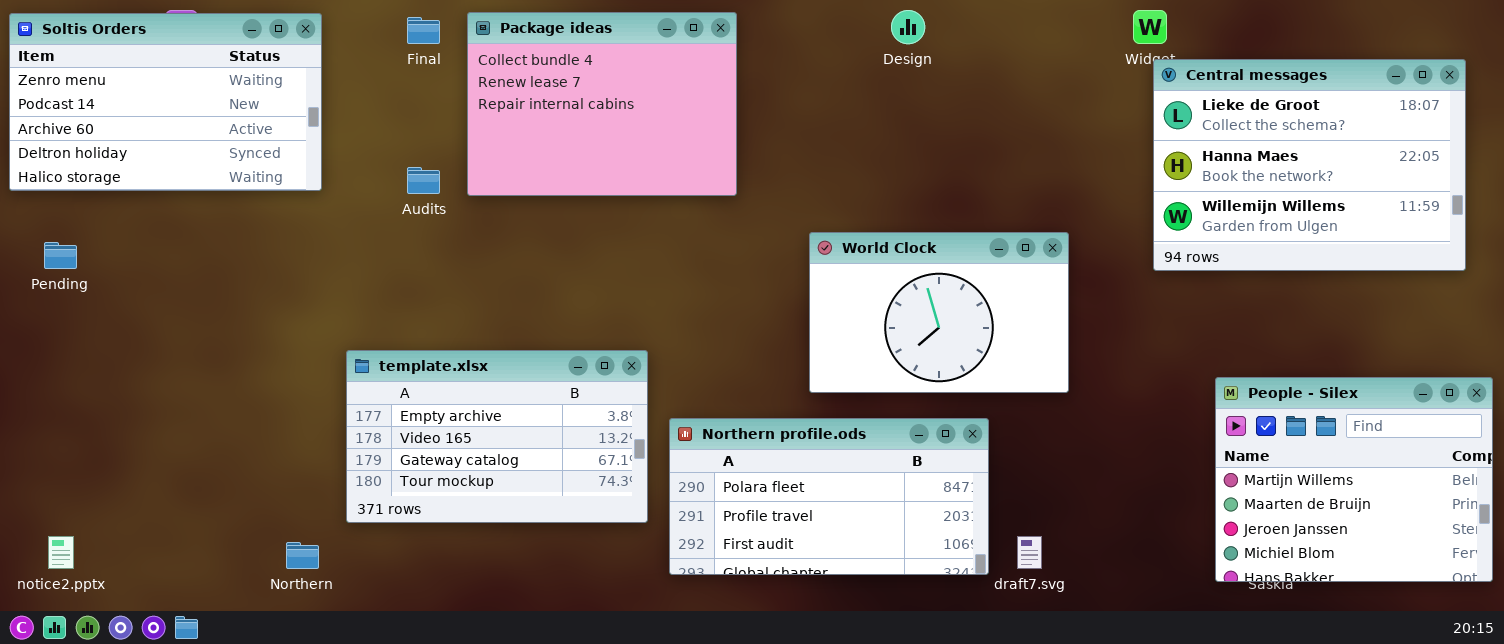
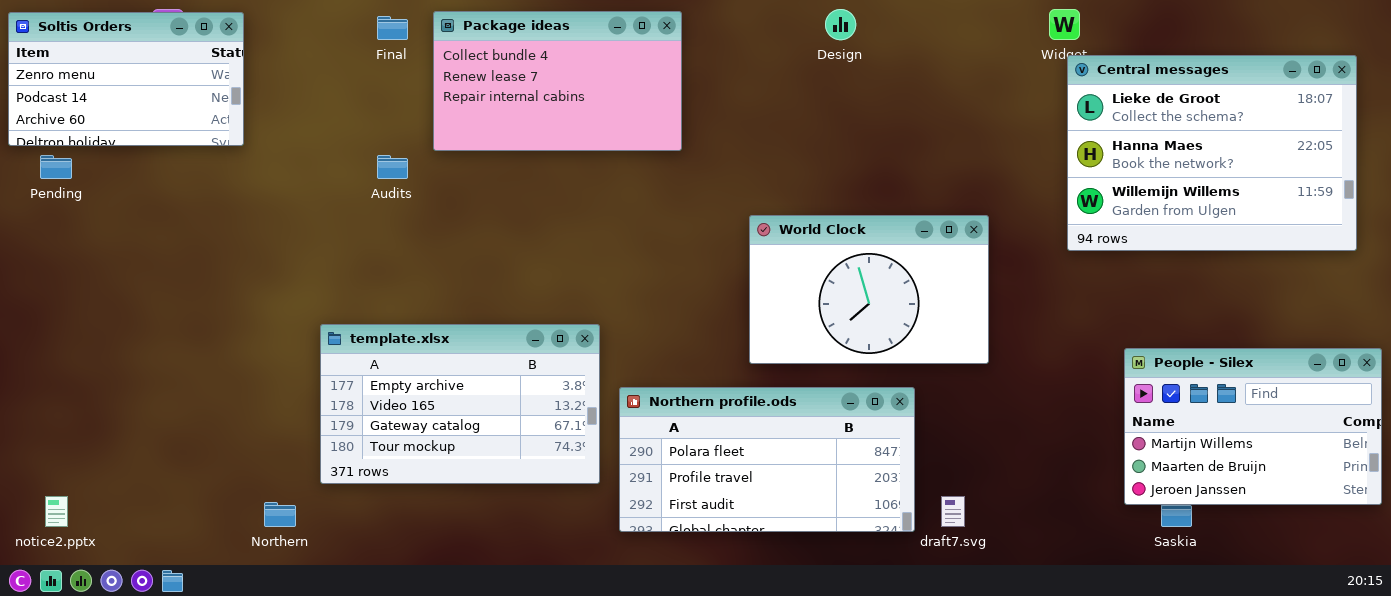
Package ideas: [467,12,737,196] -> [433,11,682,151], resized
Soltis Orders: [9,13,322,191] -> [8,12,244,146], resized
Pending: [44,242,77,269] -> [40,155,72,179], moved
People - Silex: [1215,377,1493,582] -> [1124,348,1382,505], resized

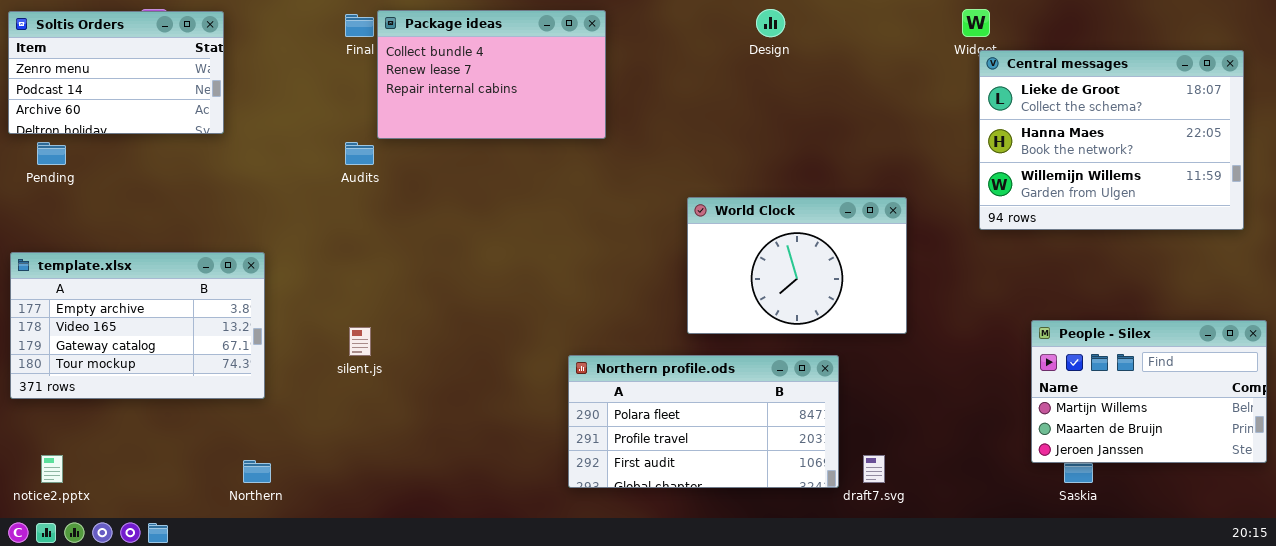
Package ideas: [433,11,682,151] -> [377,10,606,139], moved
template.xlsx: [320,324,600,484] -> [10,252,265,399], moved

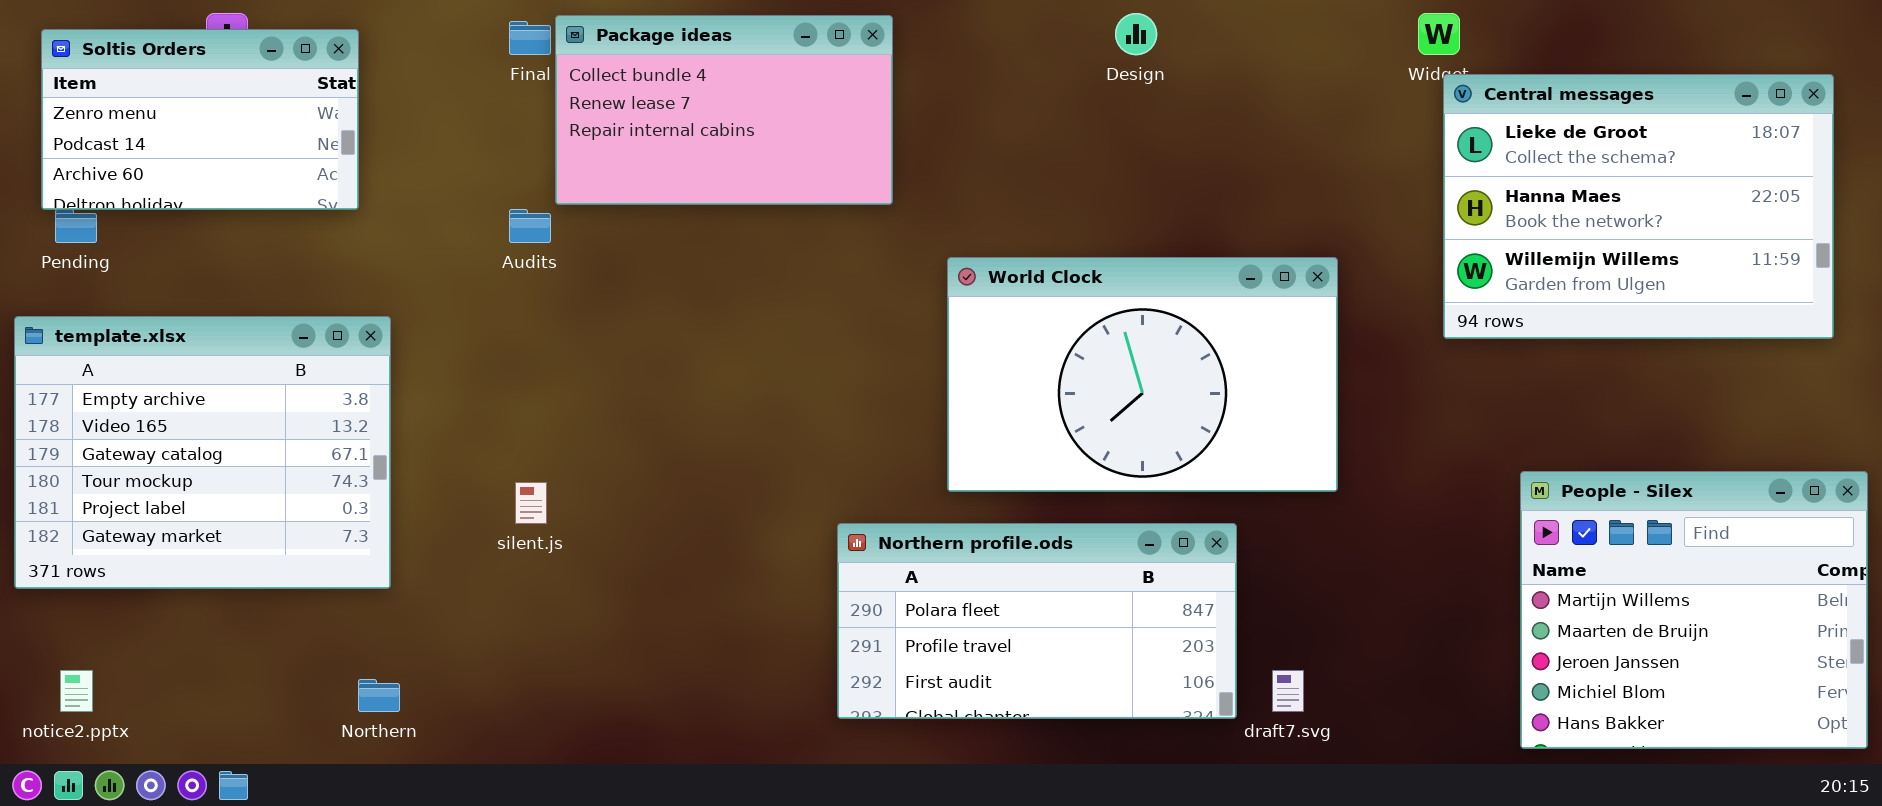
Soltis Orders: [8,11,224,134] -> [41,29,359,210], moved
World Clock: [687,197,907,334] -> [947,257,1338,492], resized
template.xlsx: [10,252,265,399] -> [14,316,391,589], resized
People - Silex: [1031,320,1267,463] -> [1520,471,1868,749], resized

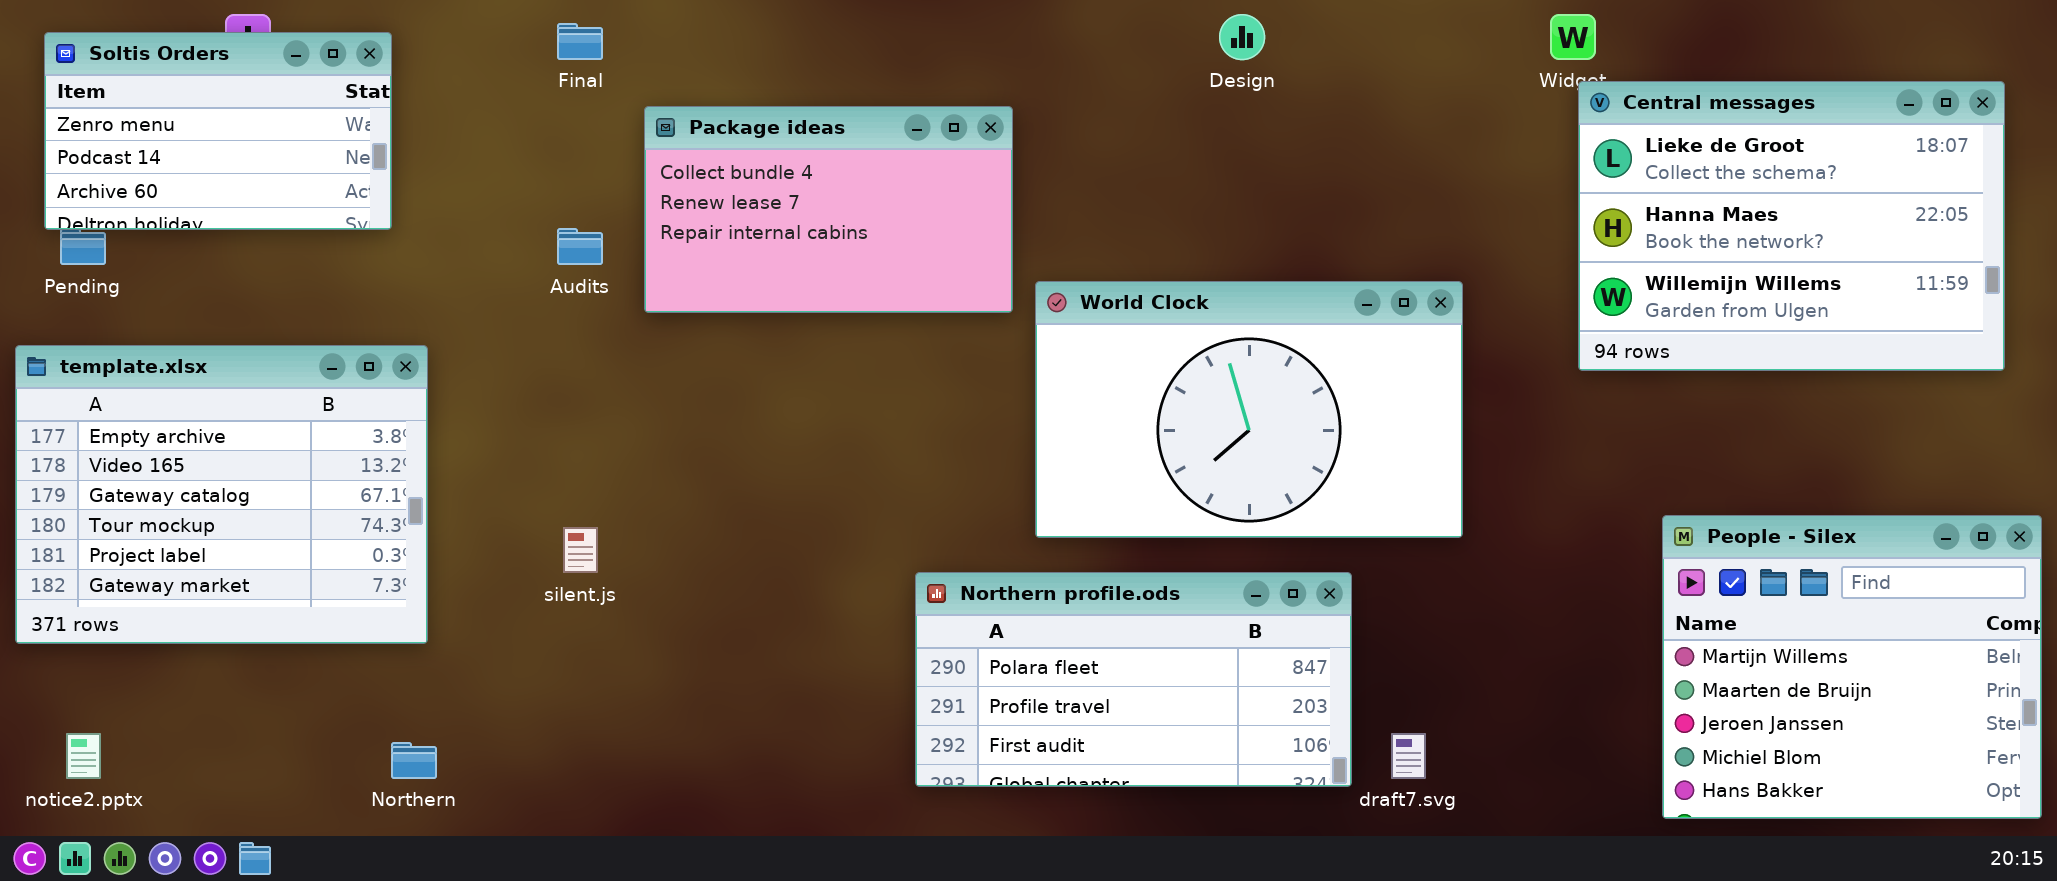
Package ideas: [555,15,893,205] -> [644,106,1013,313], moved

